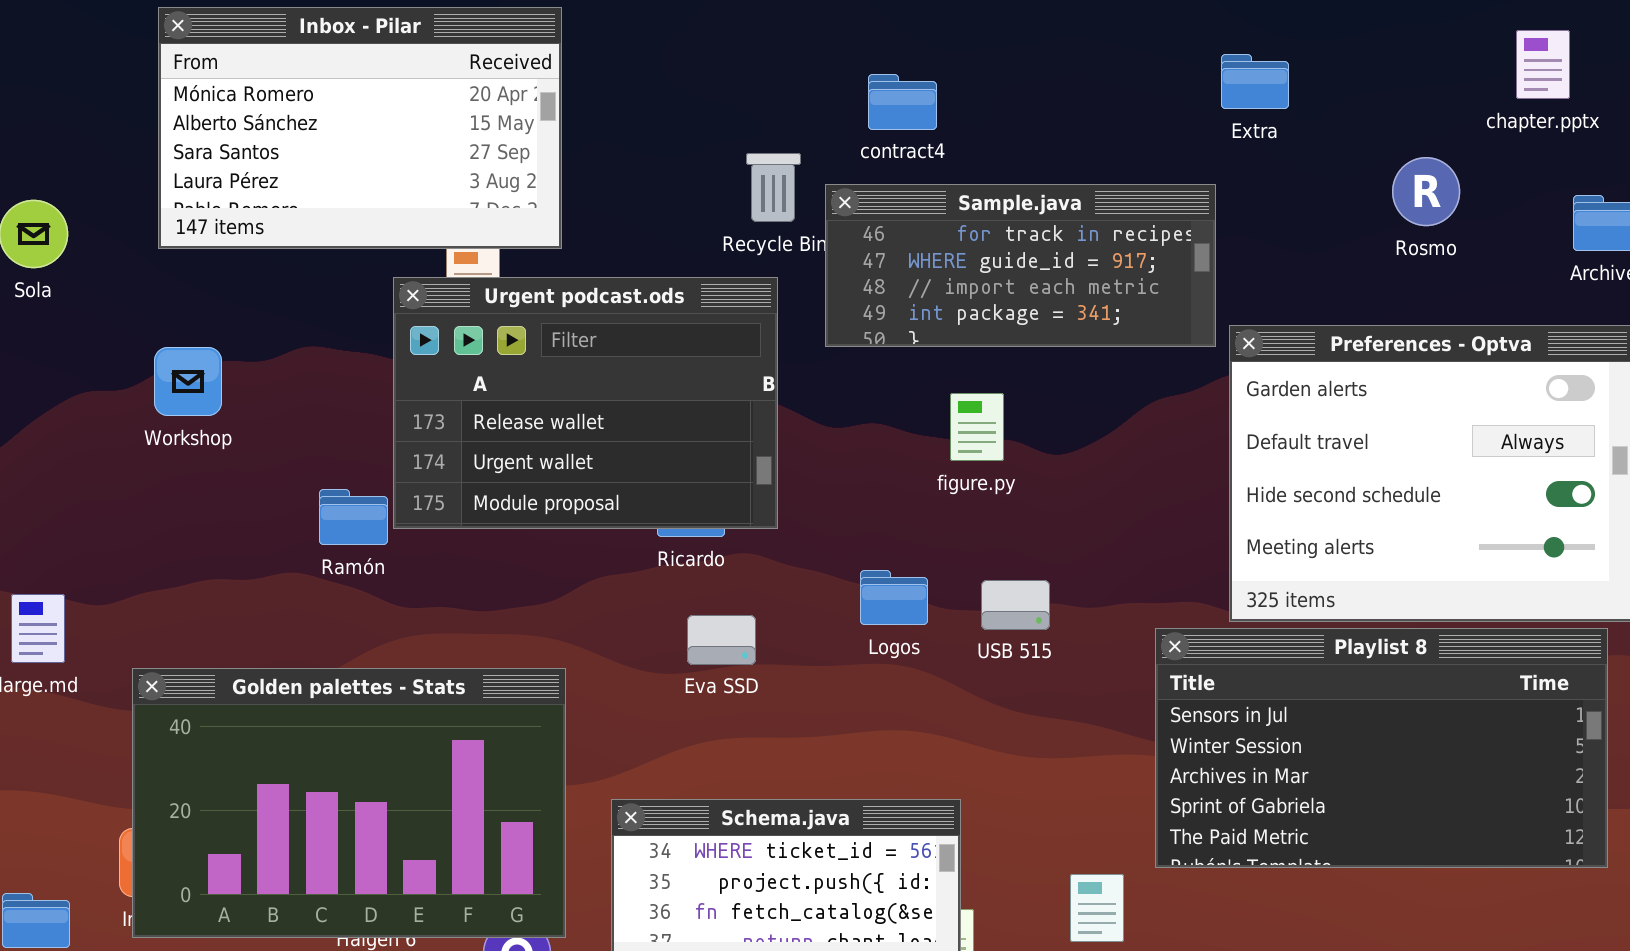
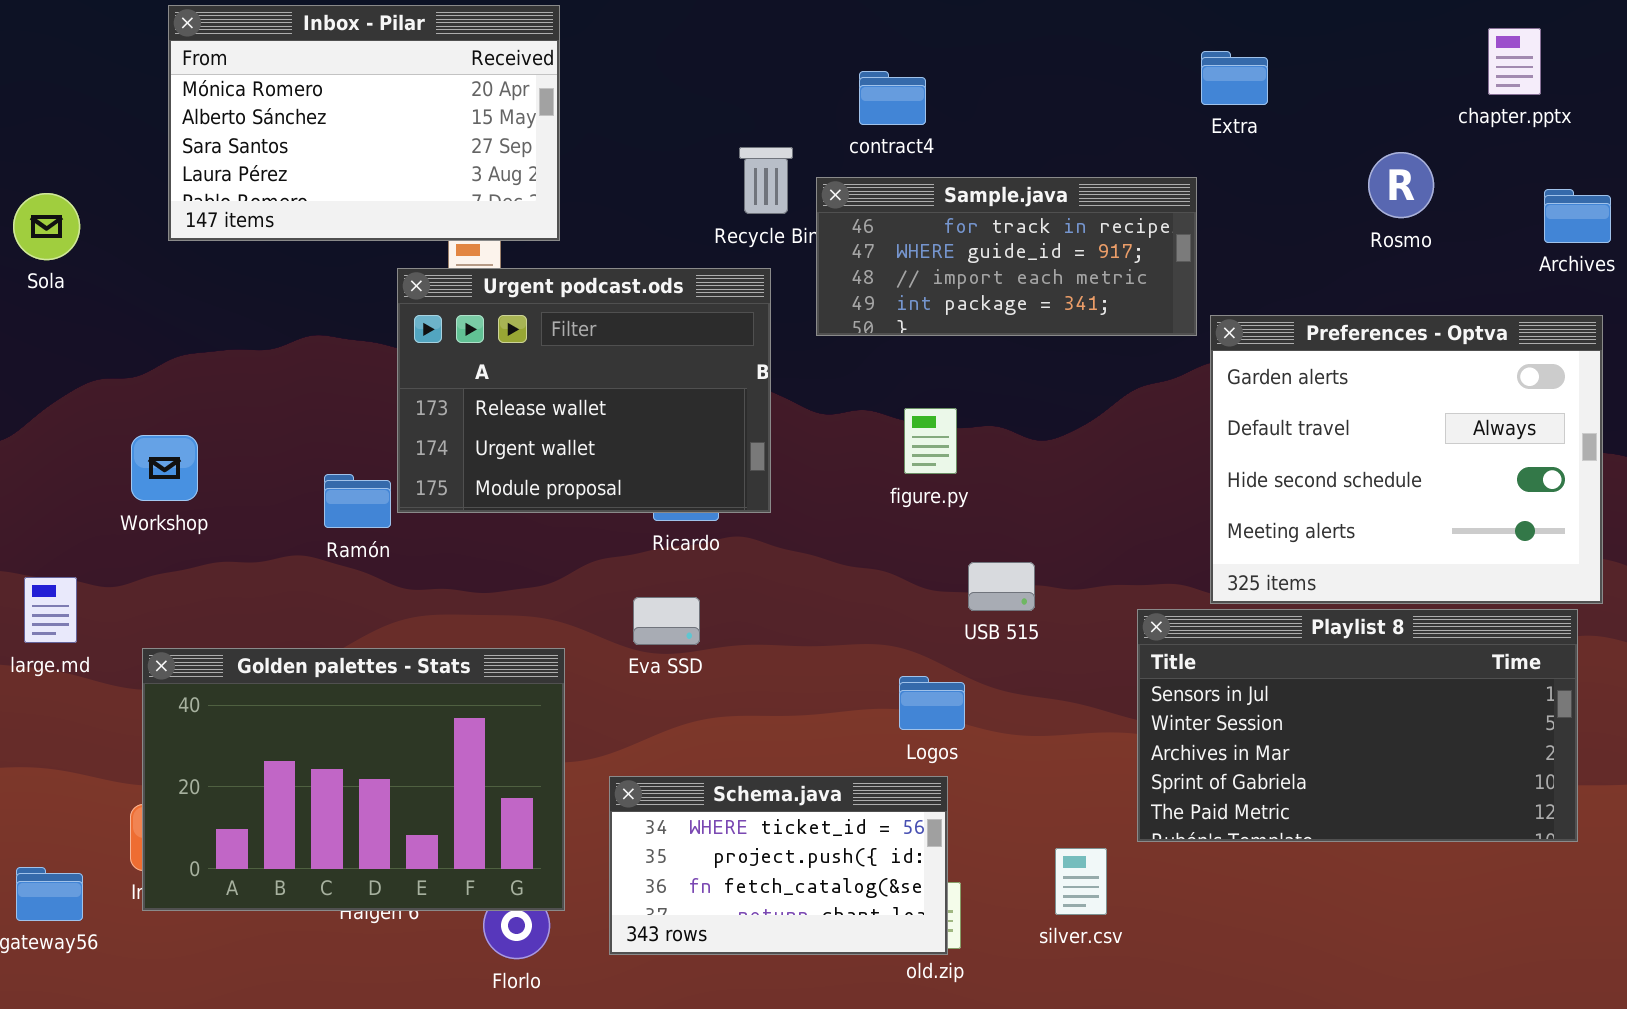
Workshop: [154,347,222,416] -> [131,435,198,501], moved
figure.py: [950,393,1004,461] -> [904,408,957,474], moved
Logos: [860,570,928,625] -> [899,676,965,730], moved
Eva SSD: [687,615,756,665] -> [633,597,700,645], moved

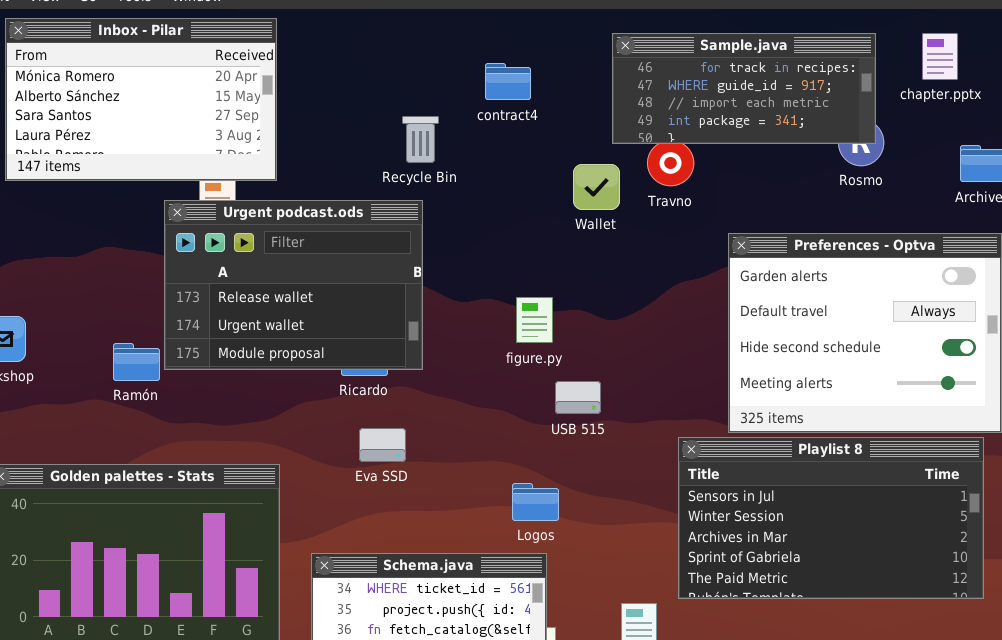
Sample.java: [816,177,1197,336] -> [612,33,876,144], moved
USB 515: [968,562,1035,611] -> [555,381,601,414], moved
Eva SSD: [633,597,700,645] -> [359,428,406,462], moved

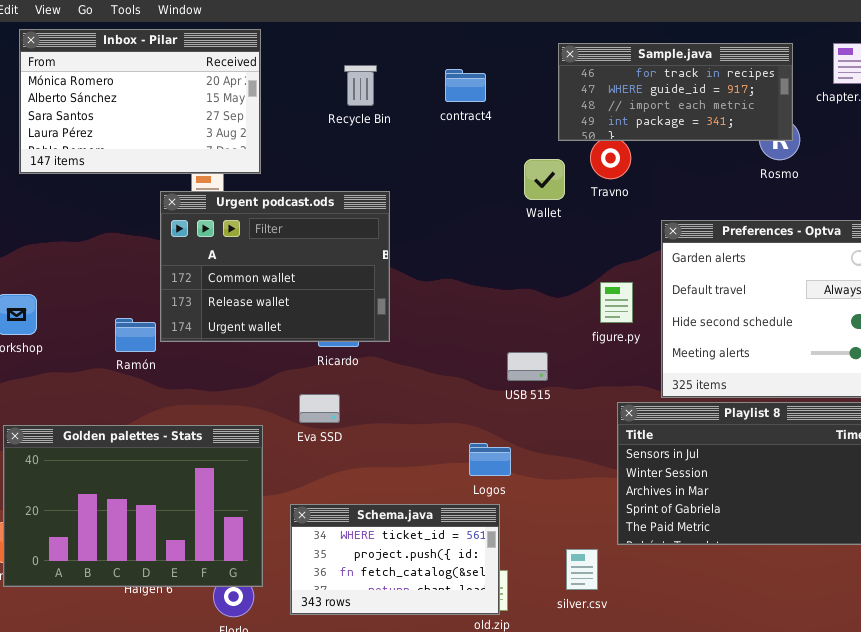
Recycle Bin: [402,116,439,163] -> [344,65,377,106], moved
Urgent podcast.ods: [164,200,423,370] -> [160,191,390,342], scrolled up 1 row
figure.py: [516,297,553,343] -> [600,282,633,323], moved
Eva SSD: [359,428,406,462] -> [299,394,340,423], moved

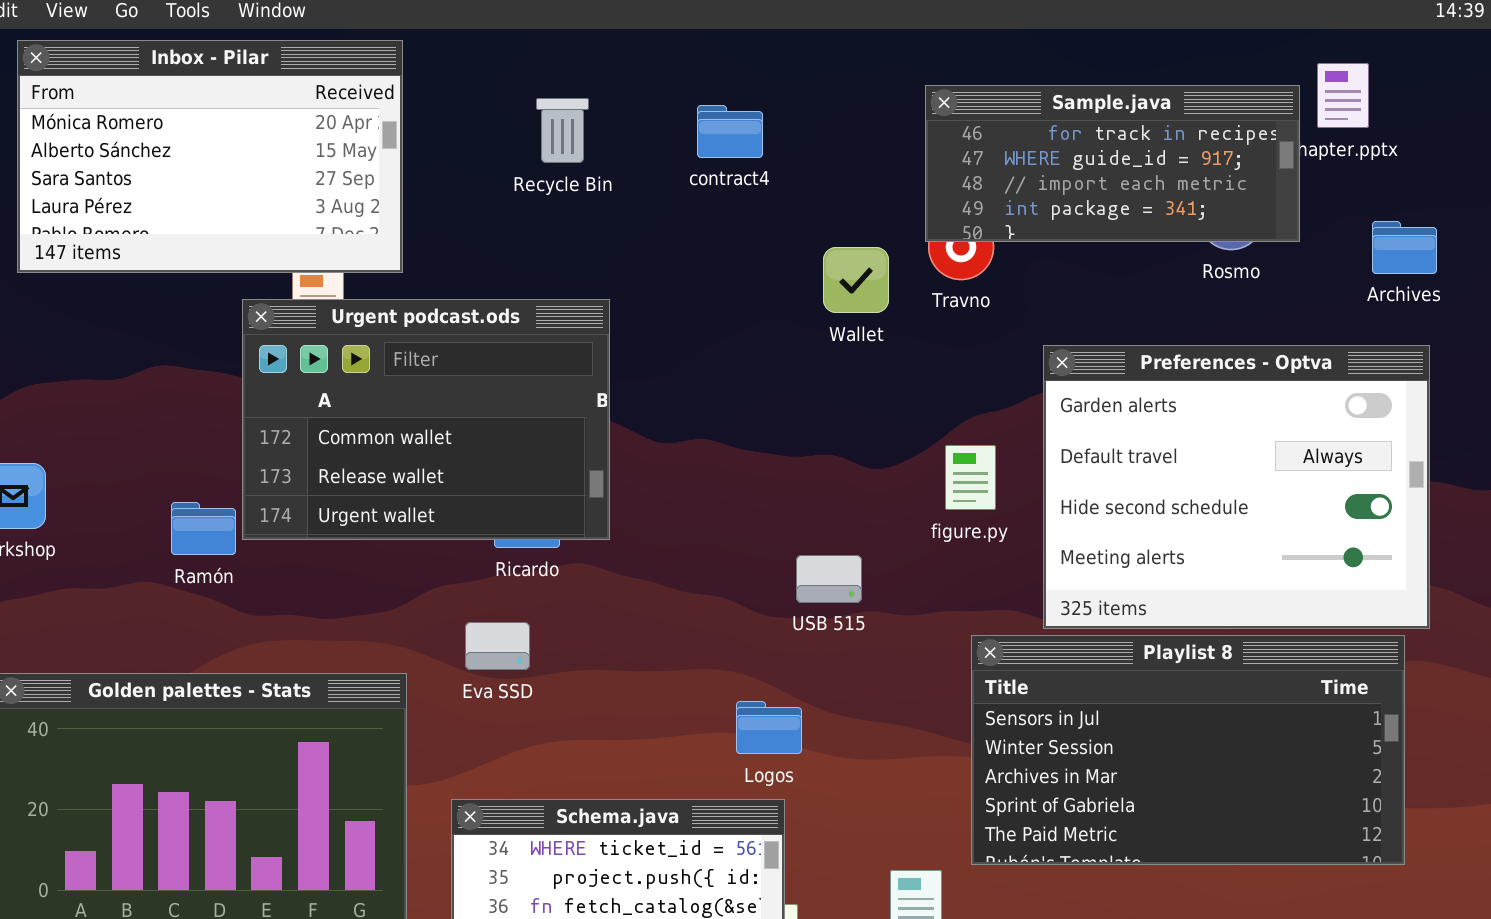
Sample.java: [558,43,793,141] -> [925,85,1300,242], moved

